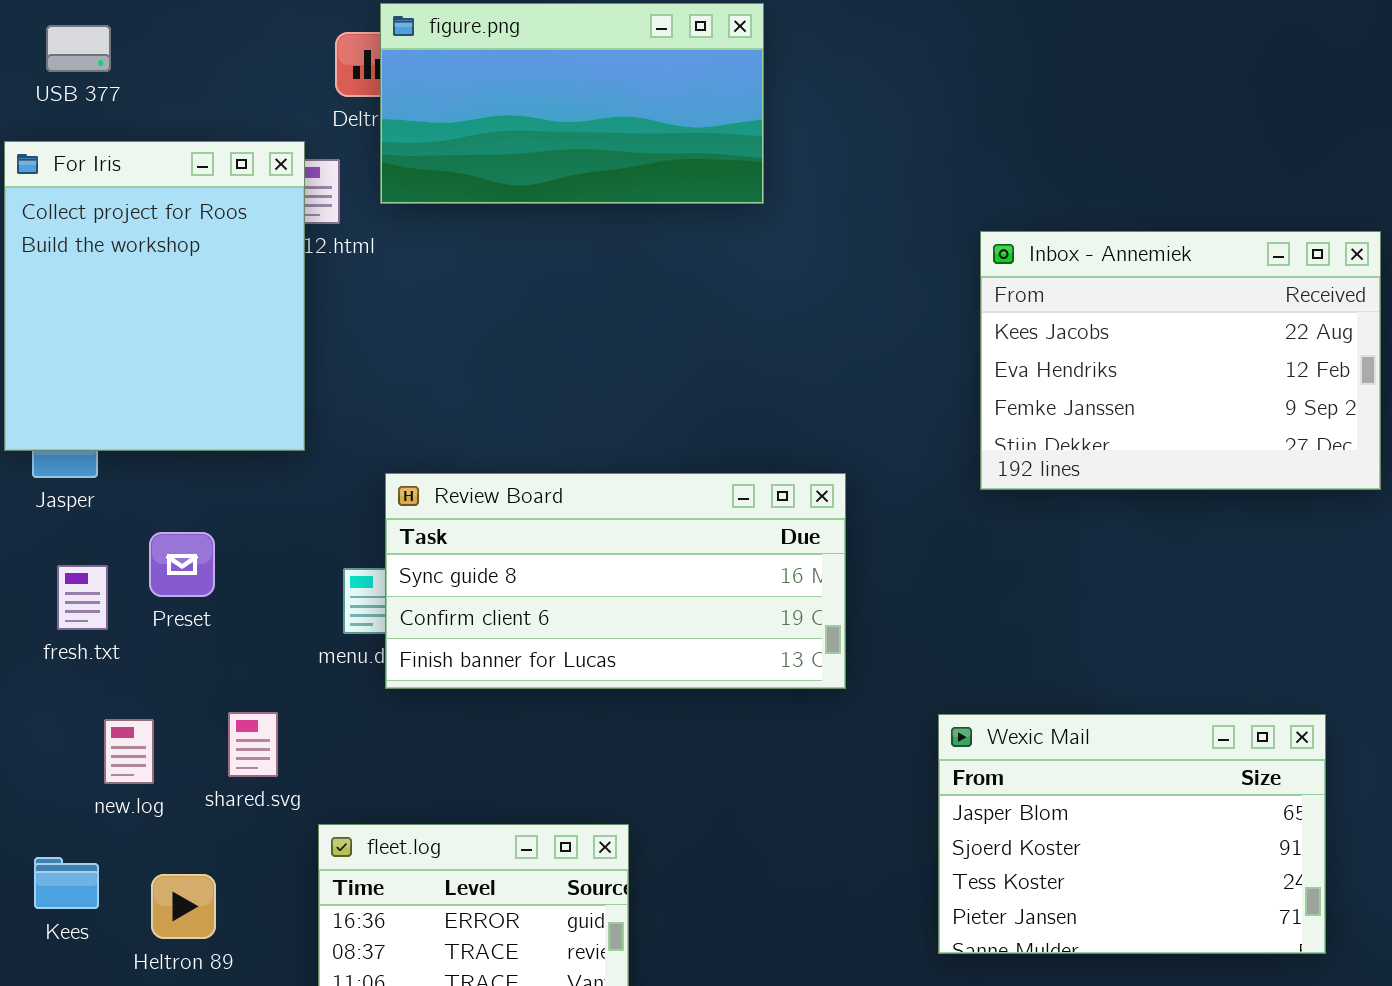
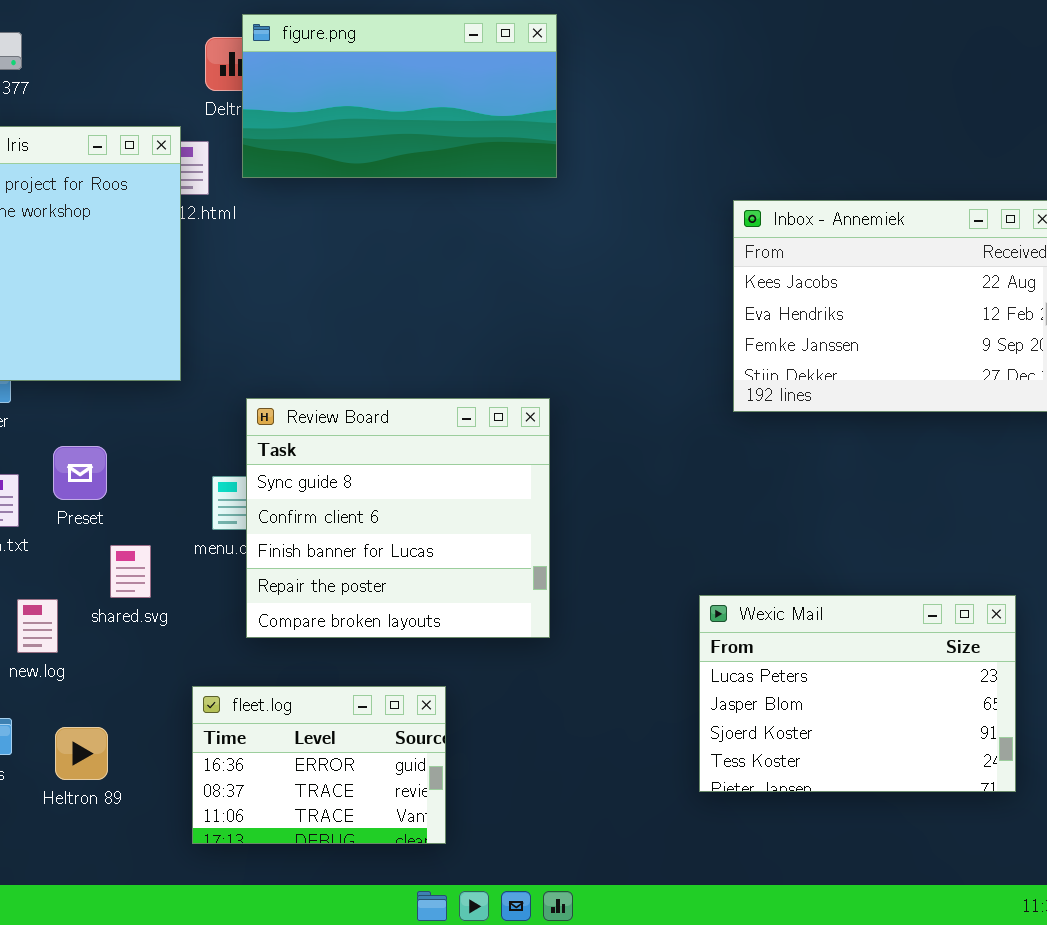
Review Board: [385,473,846,689] -> [246,398,550,638], resized
shared.svg: [228,712,278,777] -> [110,545,151,598], moved
Wexic Mail: [938,714,1326,954] -> [699,595,1016,792], scrolled up 1 row

